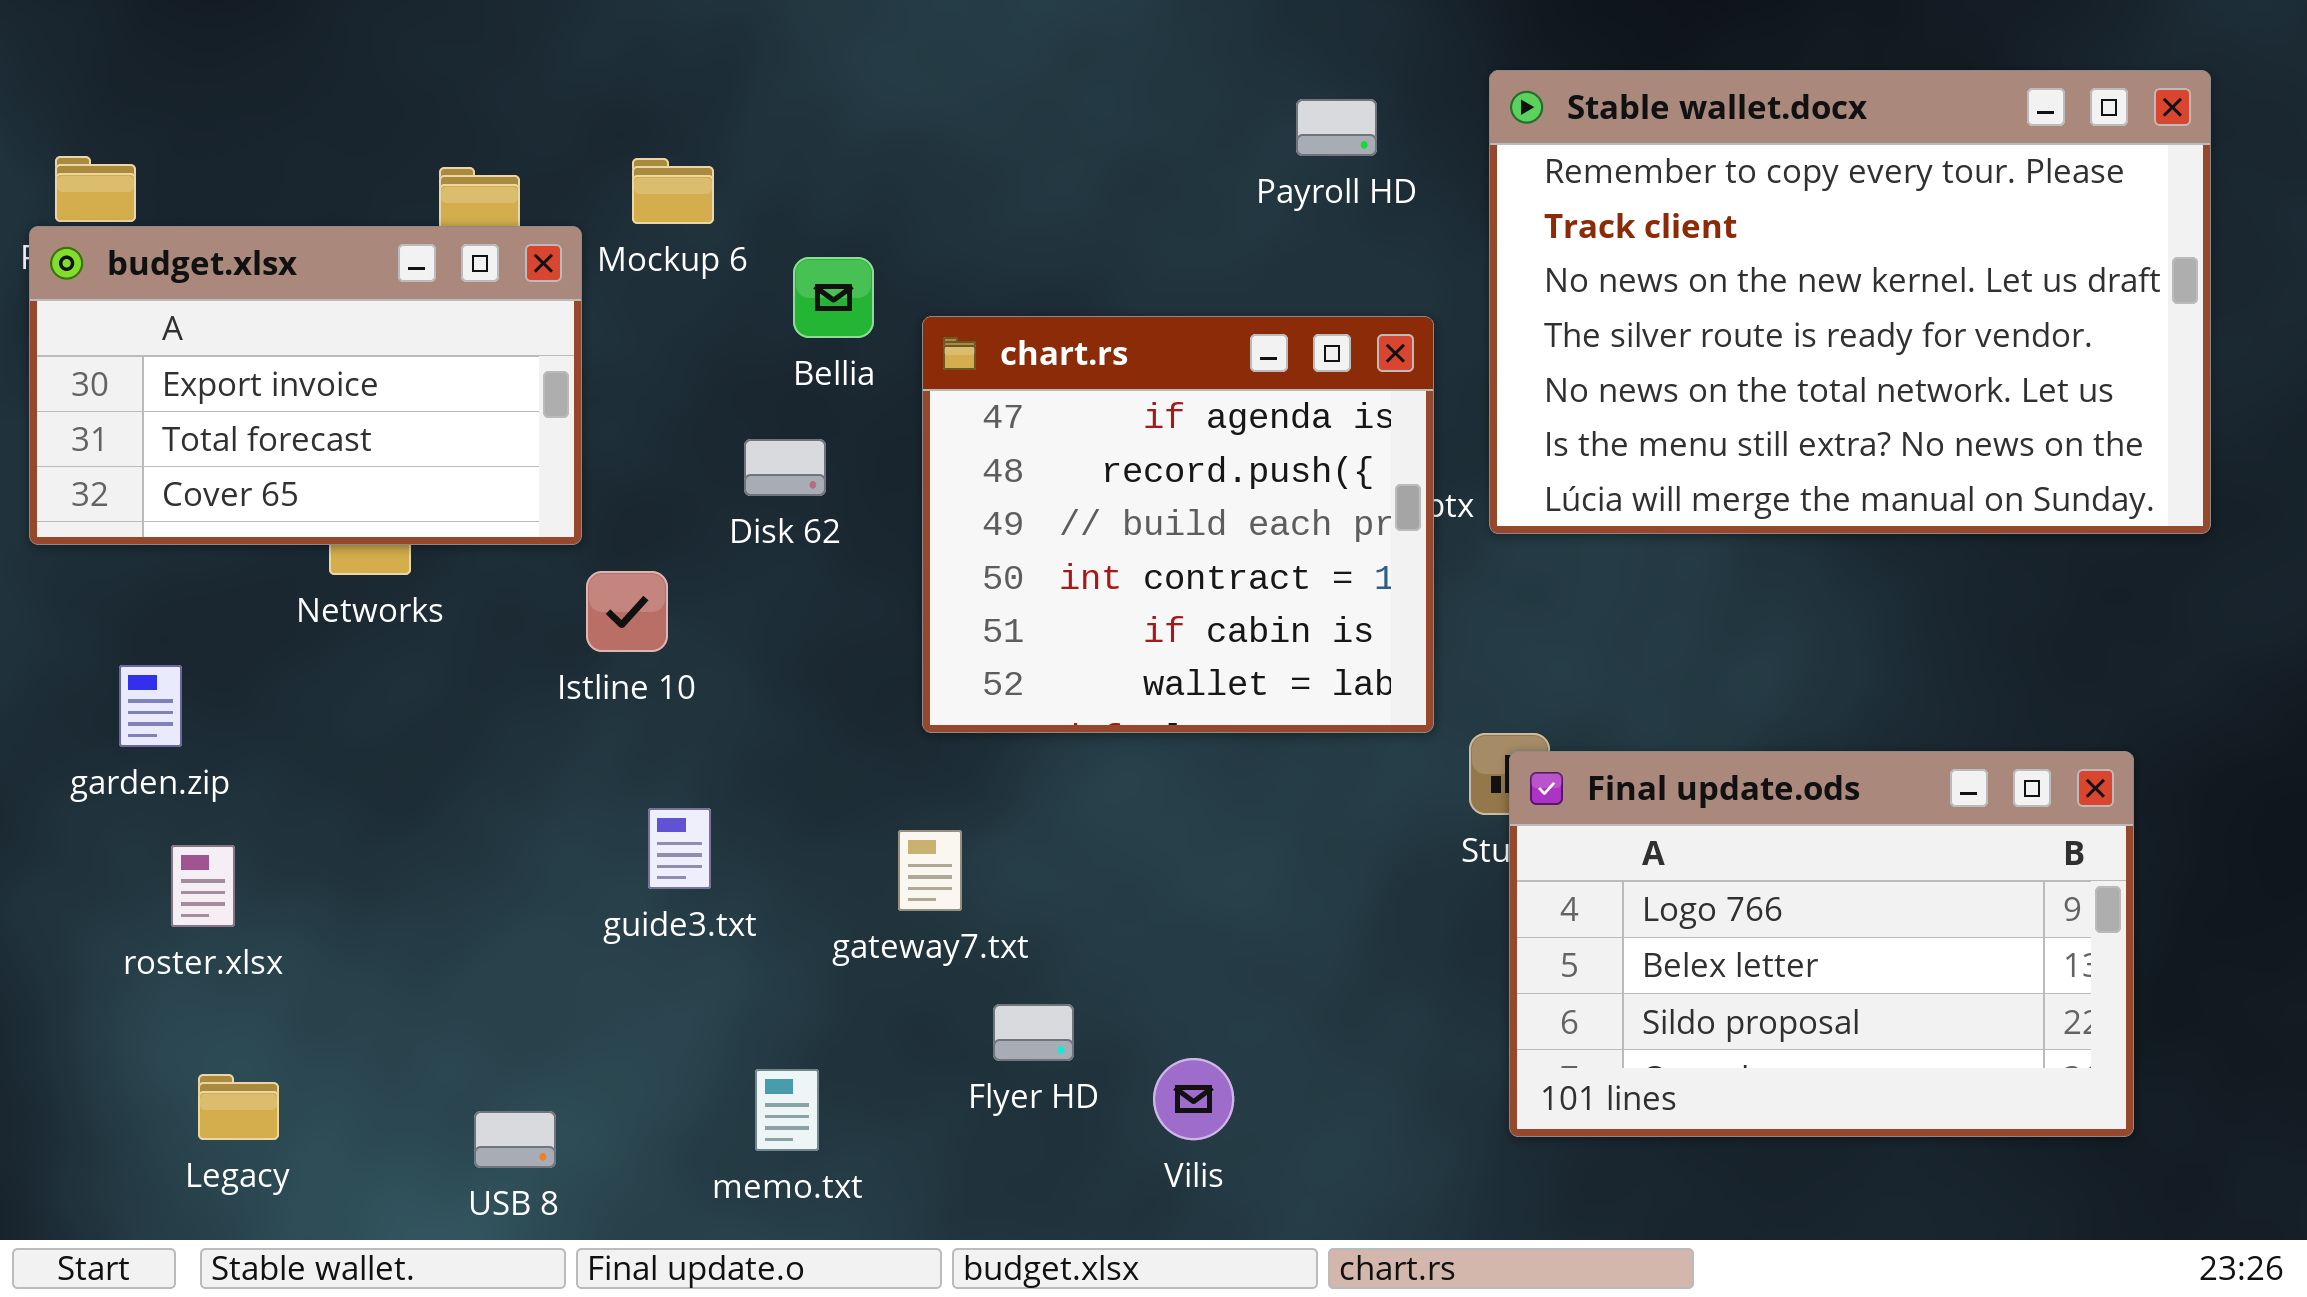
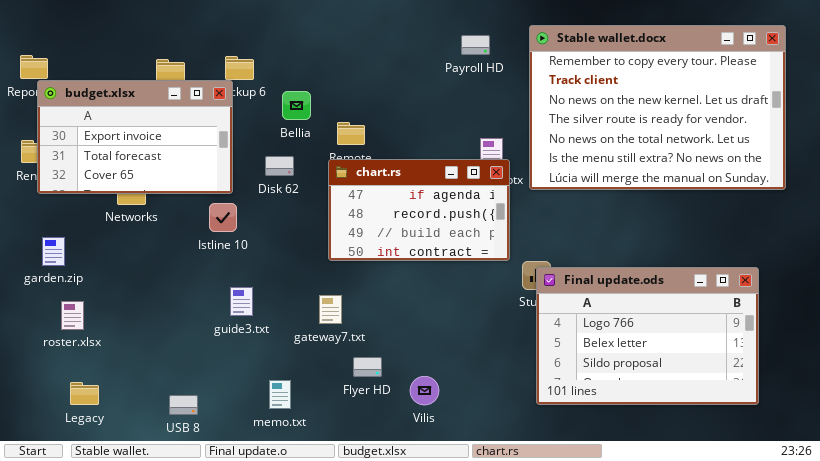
budget.xlsx: [29,226,582,545] -> [37,80,233,194], moved
chart.rs: [922,316,1434,733] -> [328,159,510,261], resized

